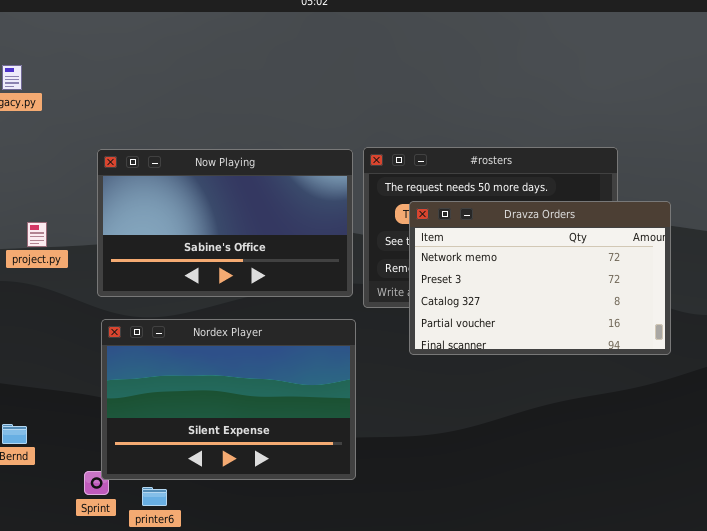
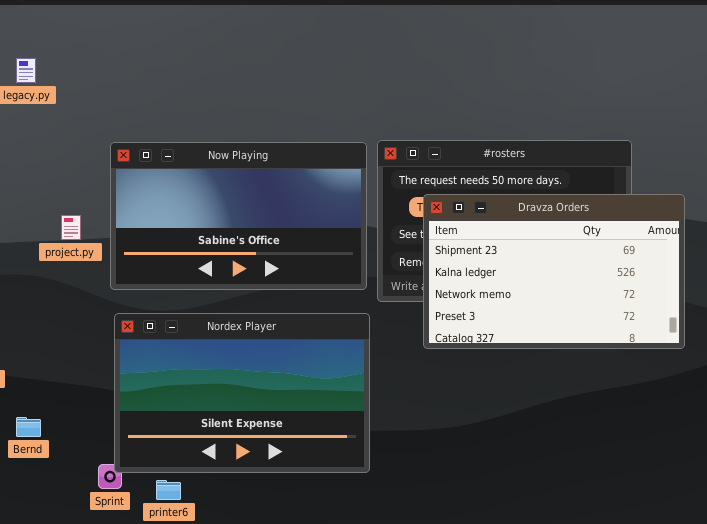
Dravza Orders: [409,201,671,355] -> [423,194,685,349], scrolled up 2 rows
project.py: [27,222,47,247] -> [61,215,81,240], moved

